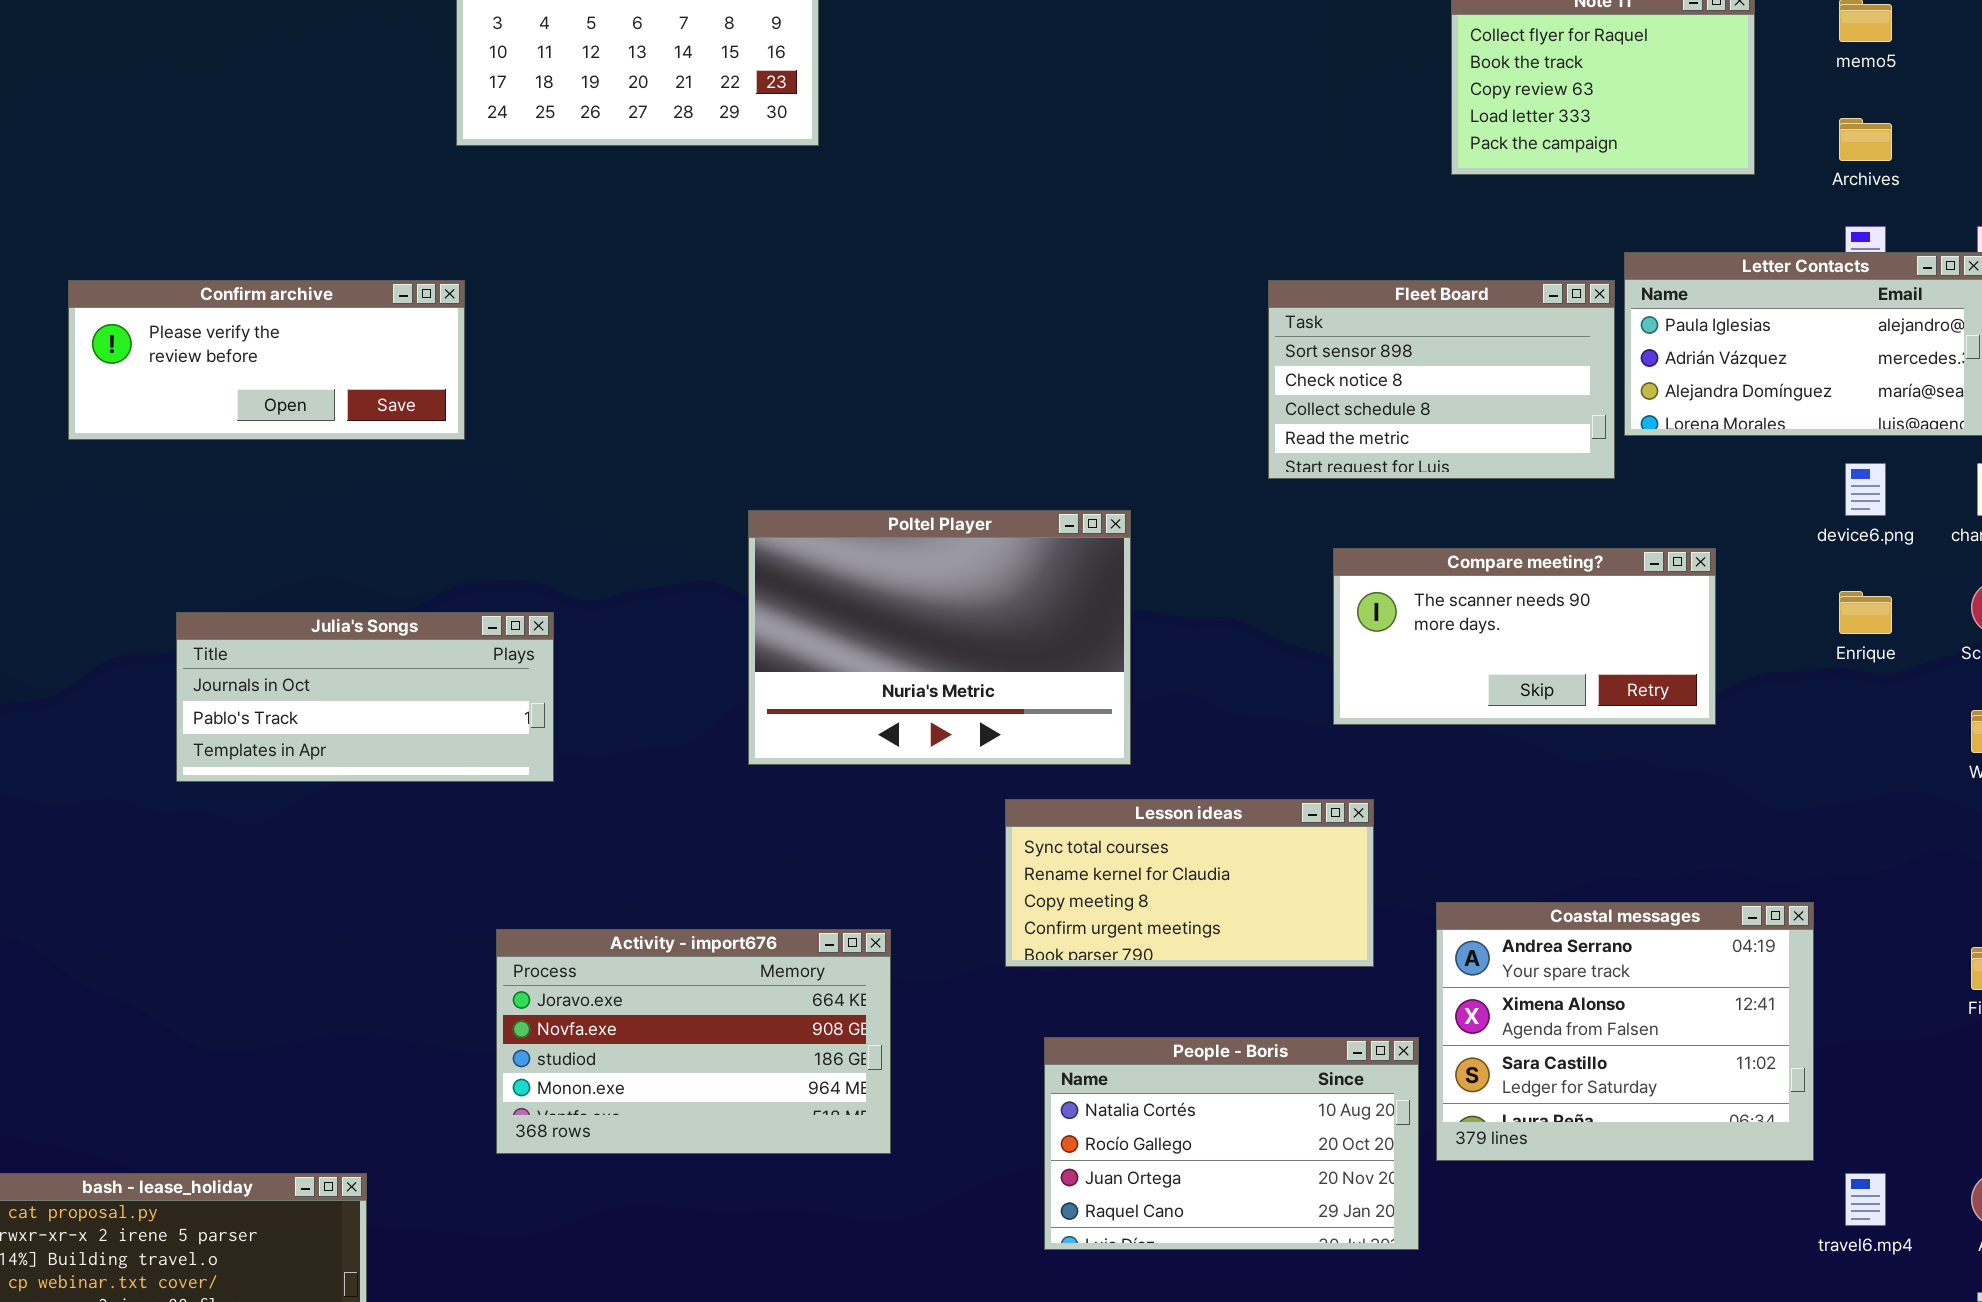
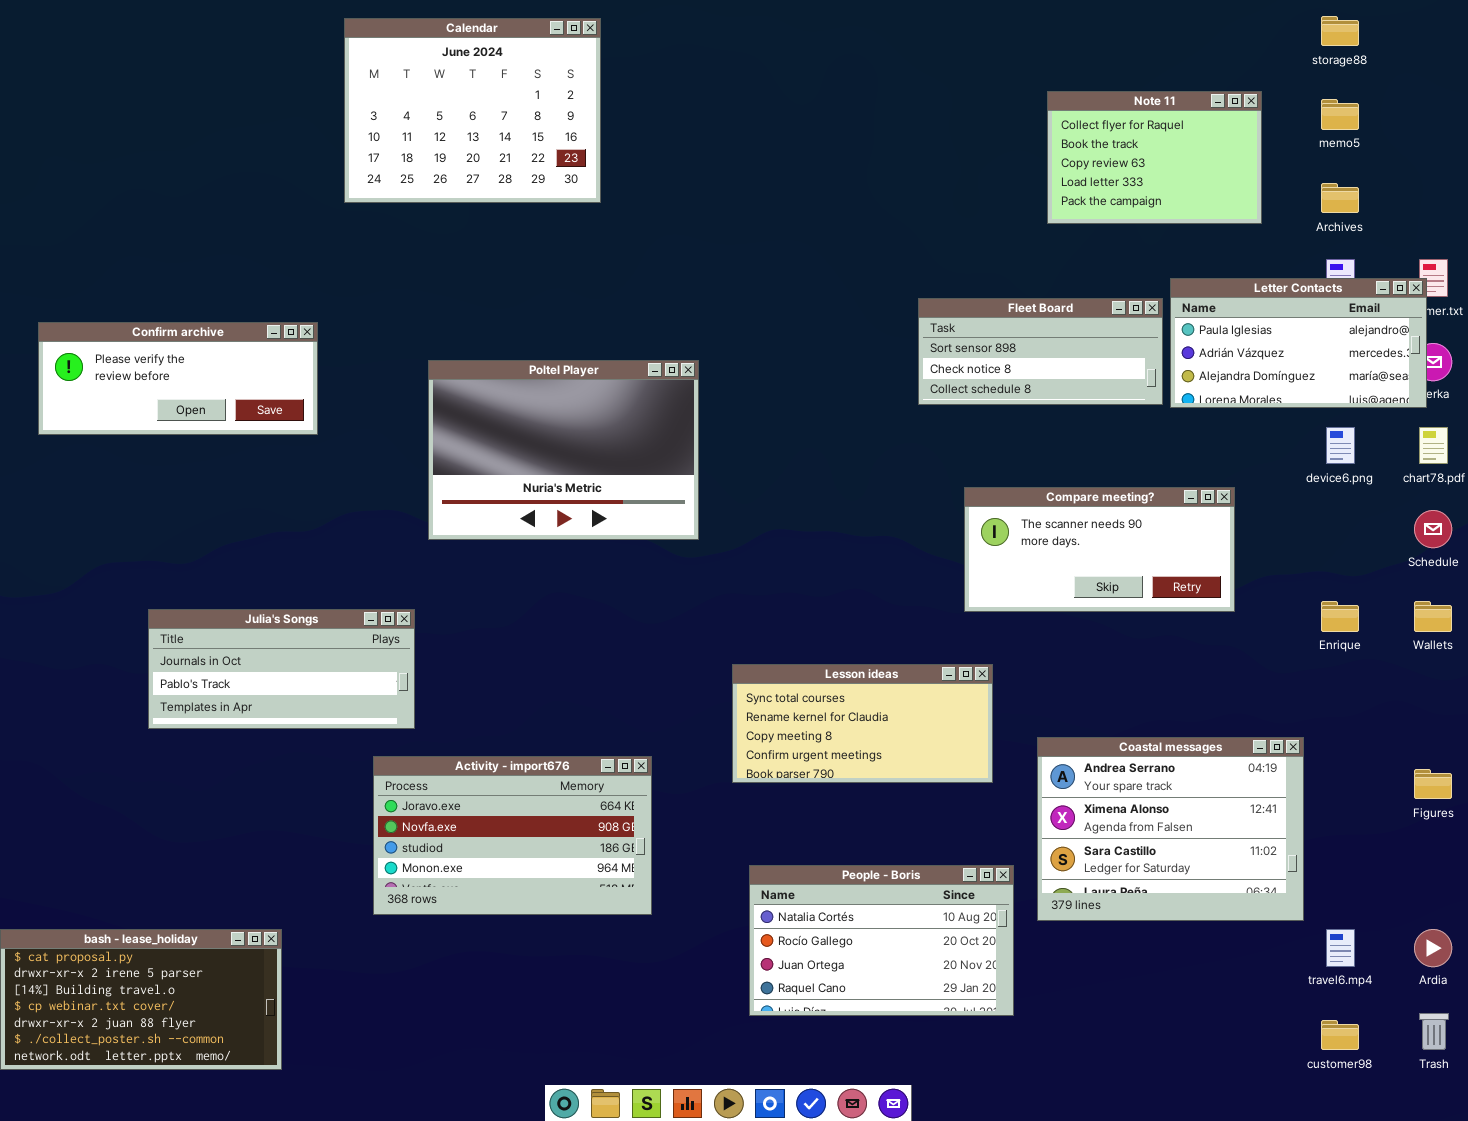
Confirm archive: [68,280,465,440] -> [38,322,318,435], moved
Fleet Board: [1268,280,1615,479] -> [918,298,1163,405], resized
Poltel Player: [748,510,1131,765] -> [428,360,699,540], moved
Enrique: [1839,591,1892,634] -> [1321,601,1359,632], moved
Julia's Songs: [176,612,554,782] -> [148,609,415,729], moved
People - Boris: [1044,1037,1419,1250] -> [749,865,1014,1016], moved

